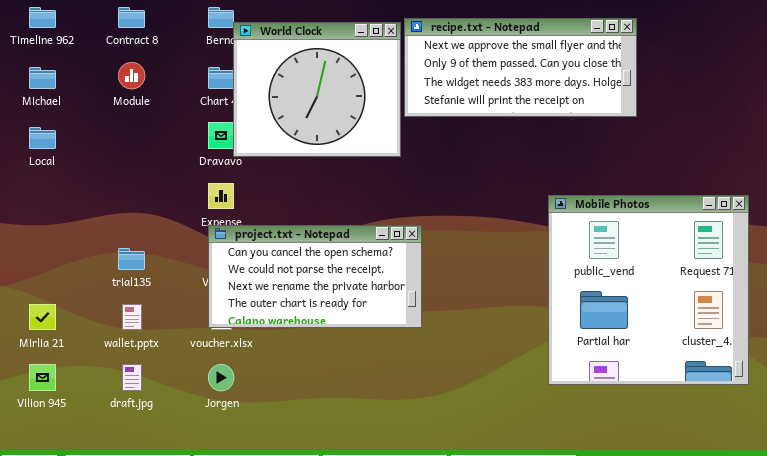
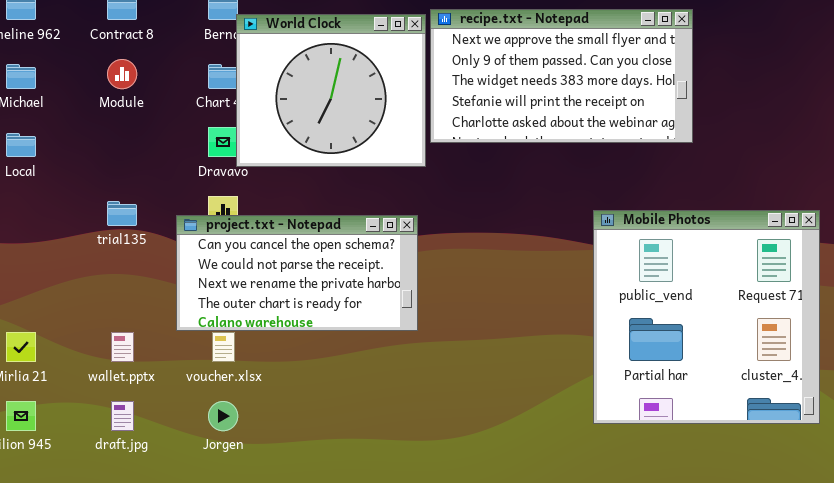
recipe.txt - Notepad: [404,18,637,117] -> [430,9,693,143], resized
project.txt - Notepad: [208,225,422,328] -> [176,215,418,331], moved
trial135: [118,248,145,270] -> [107,201,137,226], moved

